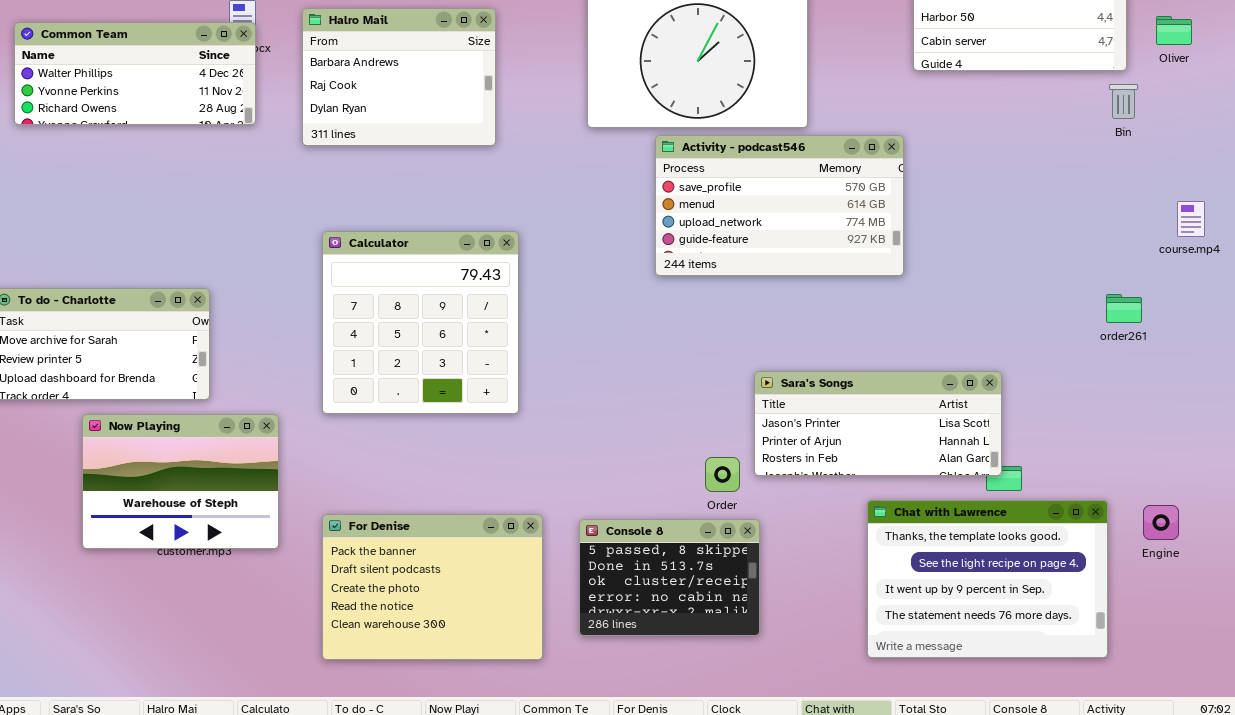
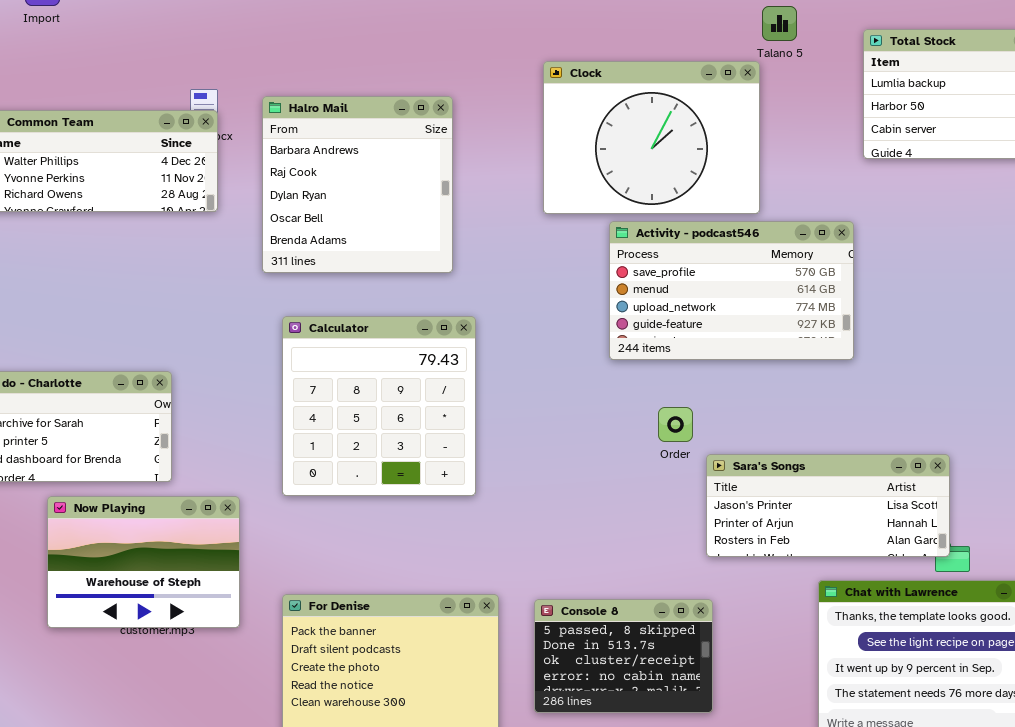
Halro Mail: [302,8,496,146] -> [262,96,453,273], resized
Order: [705,457,740,492] -> [658,407,693,442], moved

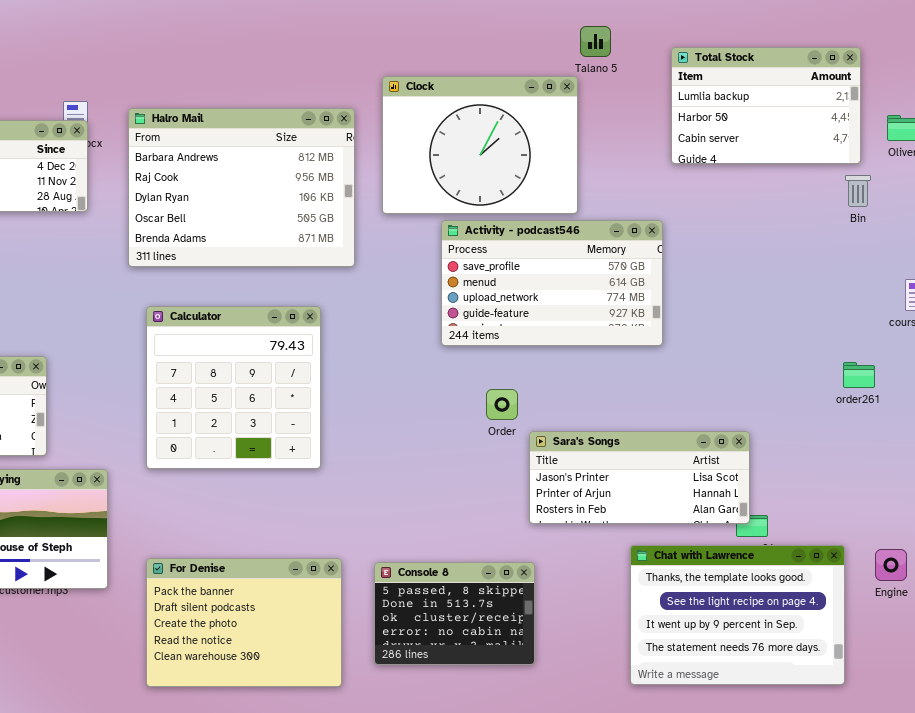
Halro Mail: [262,96,453,273] -> [128,108,355,267], resized

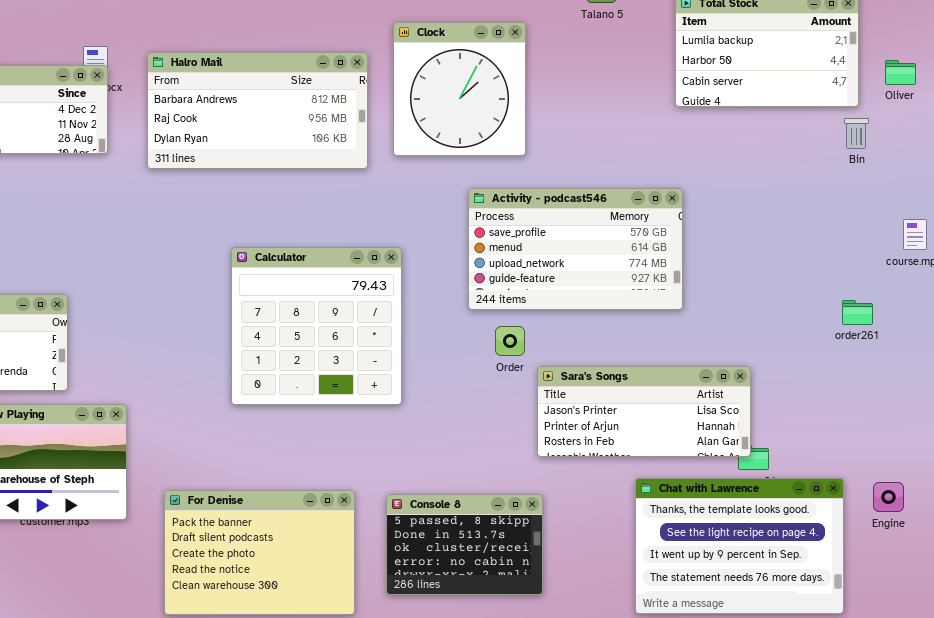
Clock: [382,76,578,214] -> [393,22,526,156], resized
Halro Mail: [128,108,355,267] -> [147,52,368,169], resized
Activity - podcast546: [441,220,663,346] -> [468,188,683,310], moved
Calculator: [146,306,321,469] -> [231,247,402,405], moved

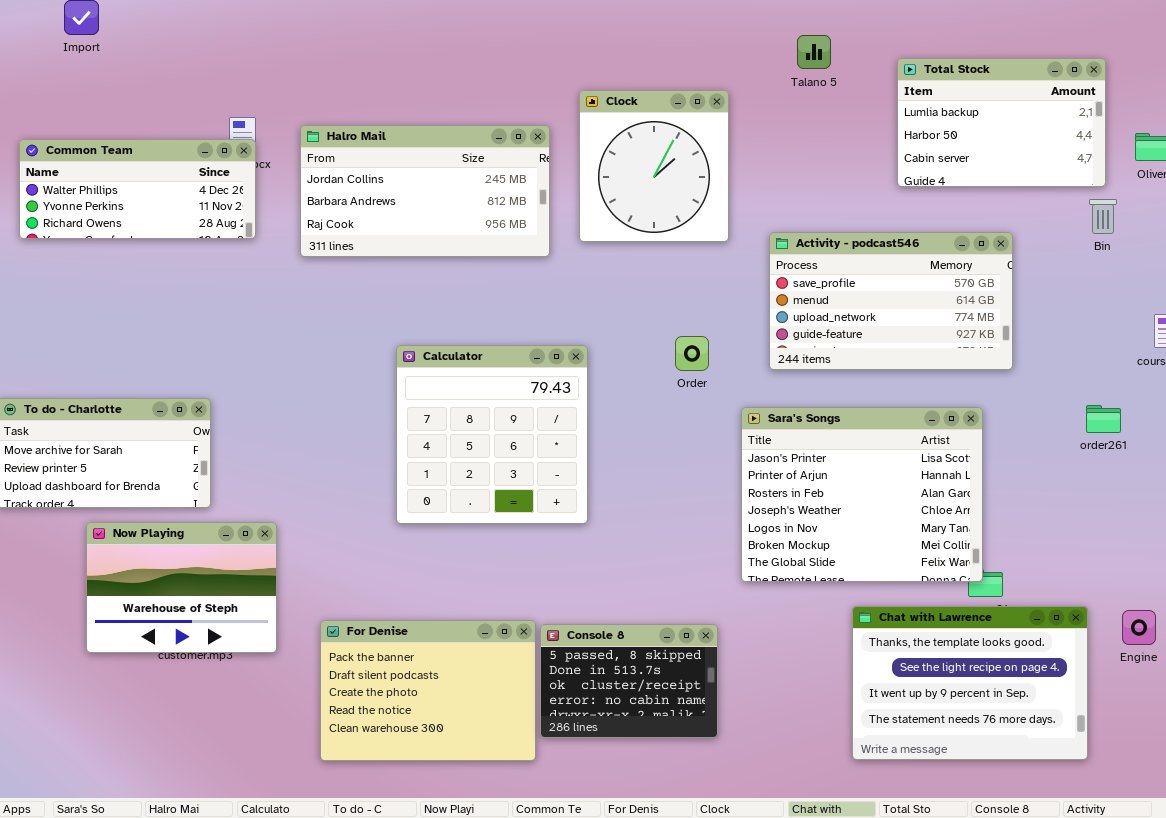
Halro Mail: [147,52,368,169] -> [300,125,550,257], scrolled up 1 row
Activity - podcast546: [468,188,683,310] -> [769,232,1013,370], moved
Order: [495,326,525,356] -> [675,336,709,371], moved
Sara's Songs: [537,366,751,457] -> [741,407,983,582], resized
Console 8: [386,494,543,595] -> [540,624,718,738], moved

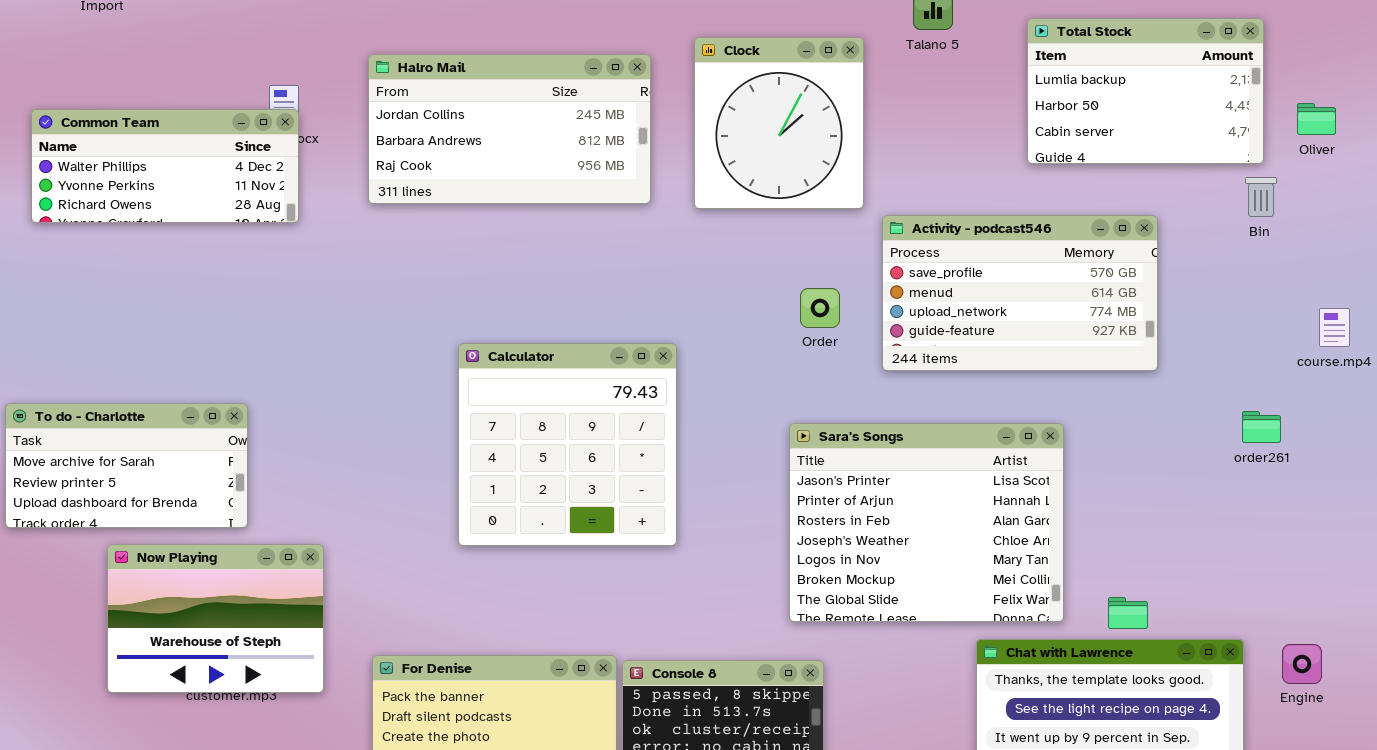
Clock: [579,90,729,242] -> [694,37,864,209], moved
Halro Mail: [300,125,550,257] -> [368,54,651,204], moved
Order: [675,336,709,371] -> [800,288,840,328], moved
Sara's Songs: [741,407,983,582] -> [789,423,1064,622], moved

